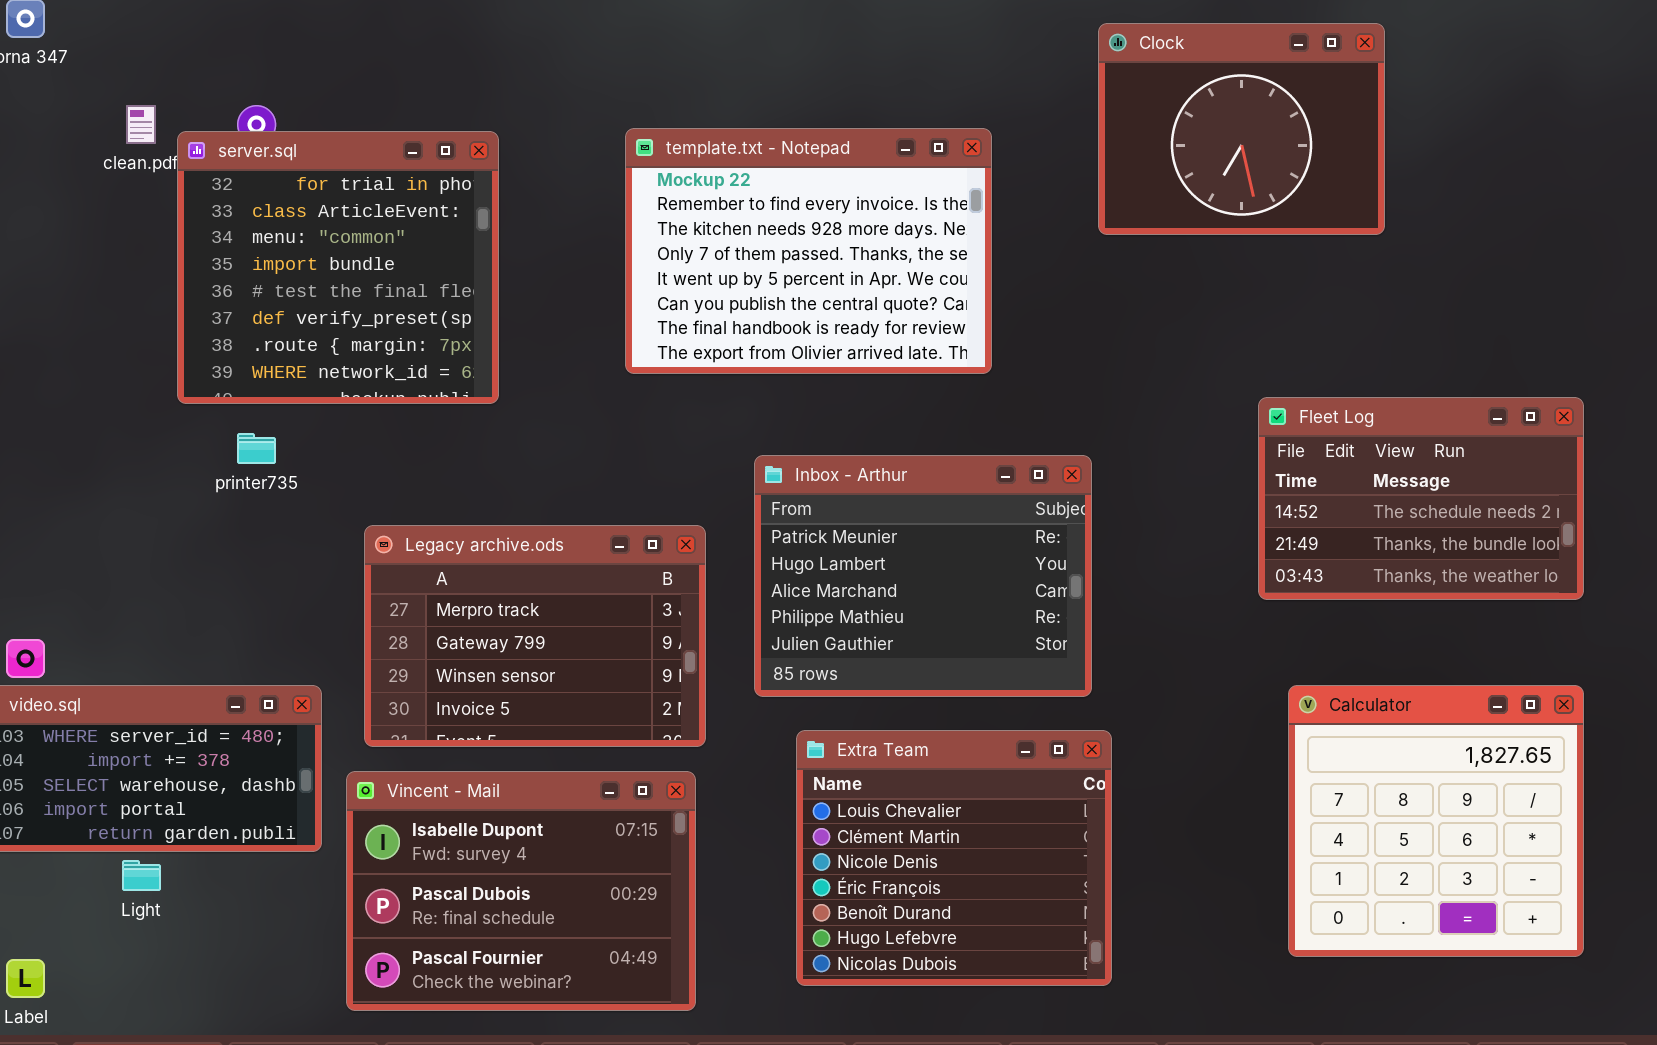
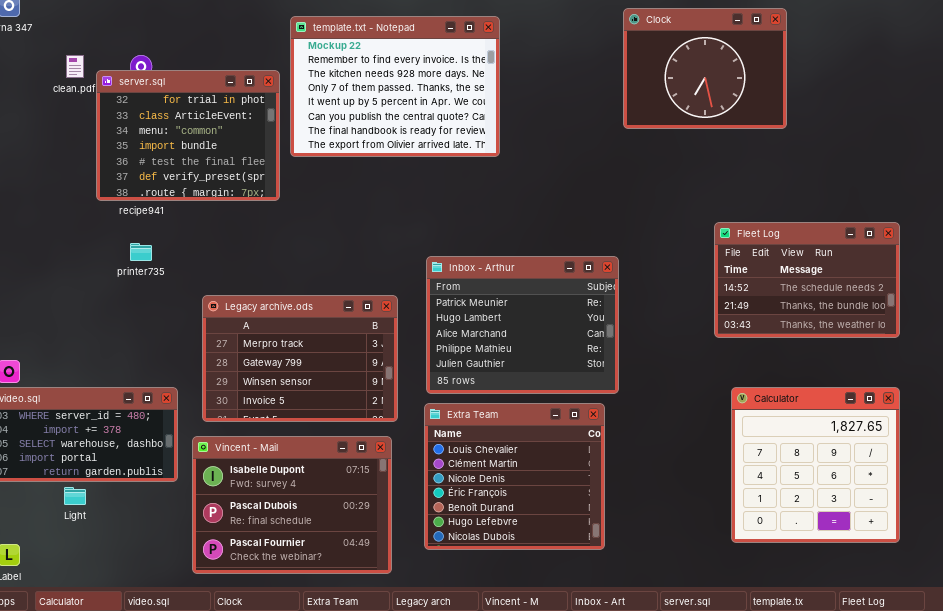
template.txt - Notepad: [625,128,992,374] -> [290,16,500,157], moved
server.sql: [177,131,499,404] -> [96,70,280,201], resized
Extra Team: [796,730,1112,986] -> [424,403,605,550], moved

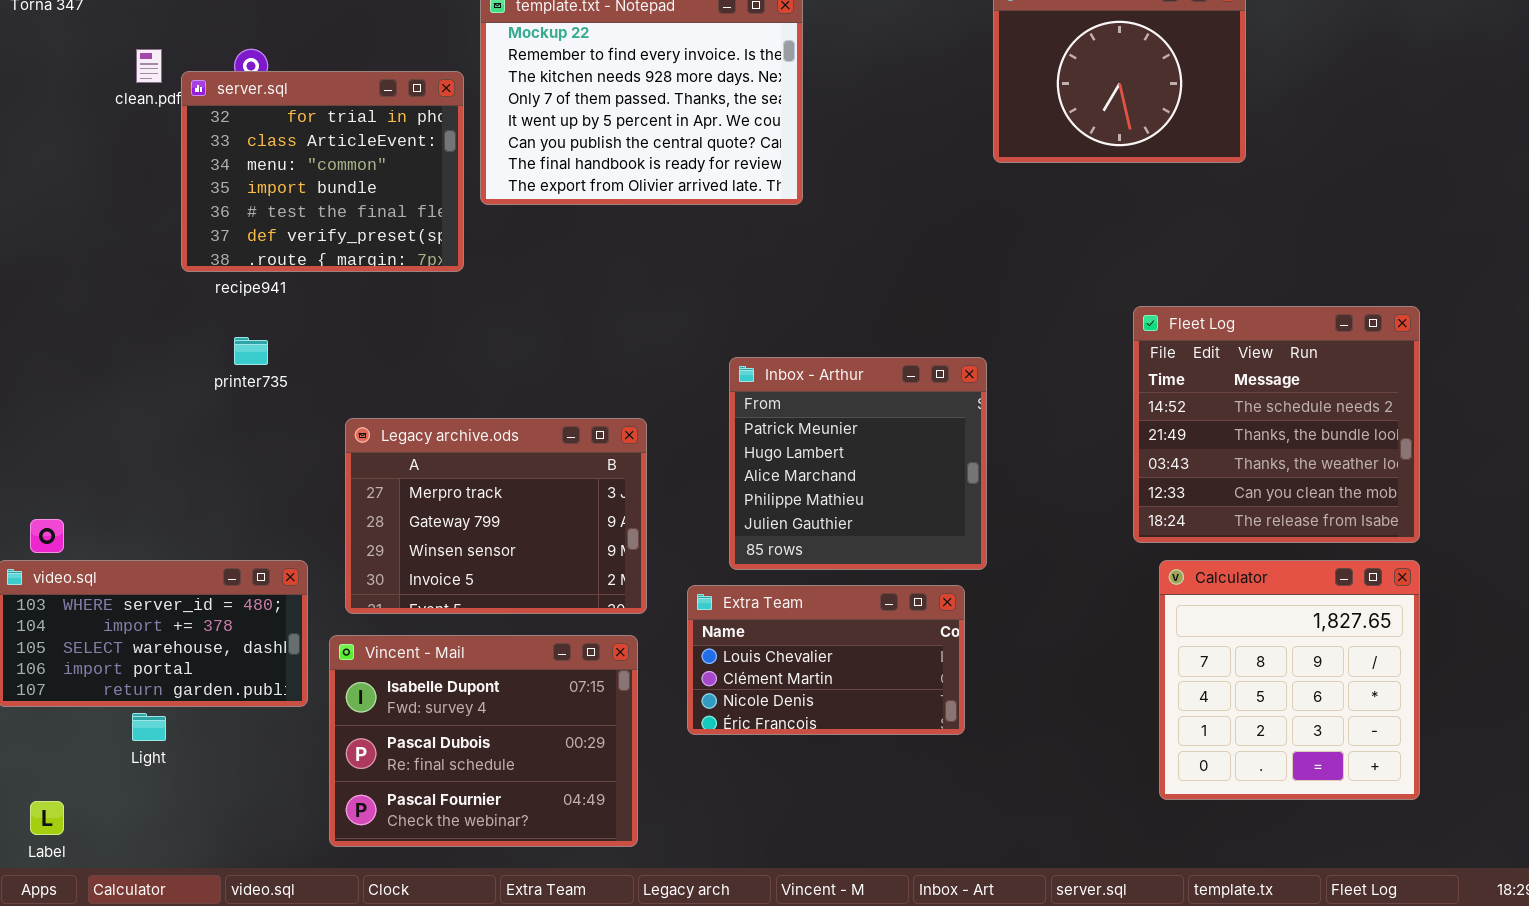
Fleet Log: [714,222,900,338] -> [1133,306,1420,543], resized
Inbox - Arthur: [426,256,619,394] -> [729,357,987,570], resized
Extra Team: [424,403,605,550] -> [687,585,965,735], resized

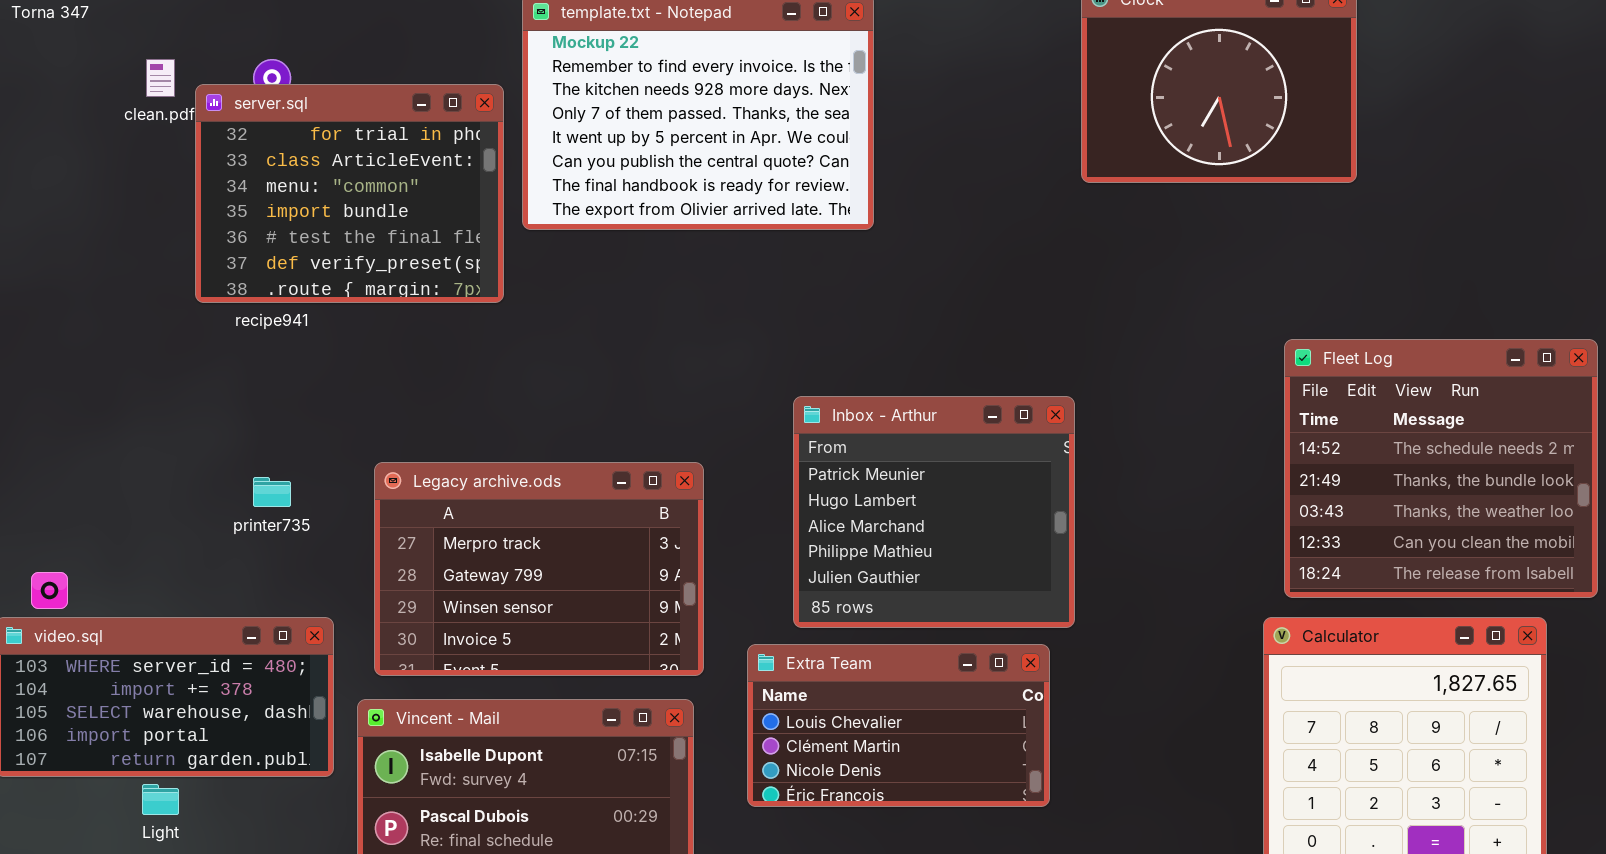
Fleet Log: [1133,306,1420,543] -> [1284,339,1598,598], moved
printer735: [234,337,268,365] -> [253,477,291,507], moved

